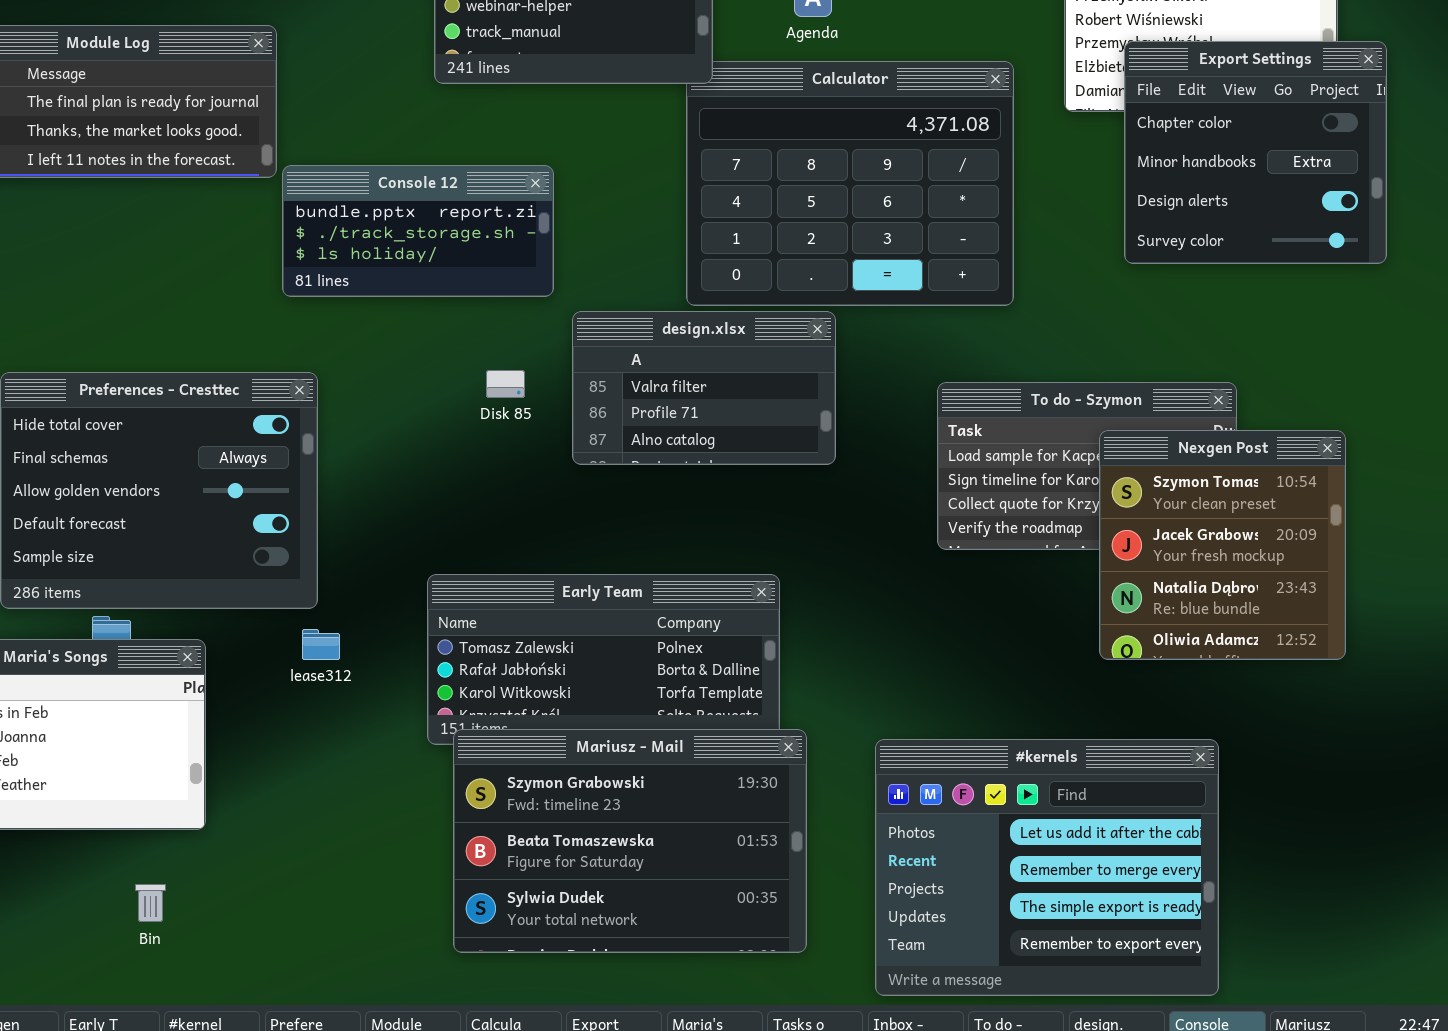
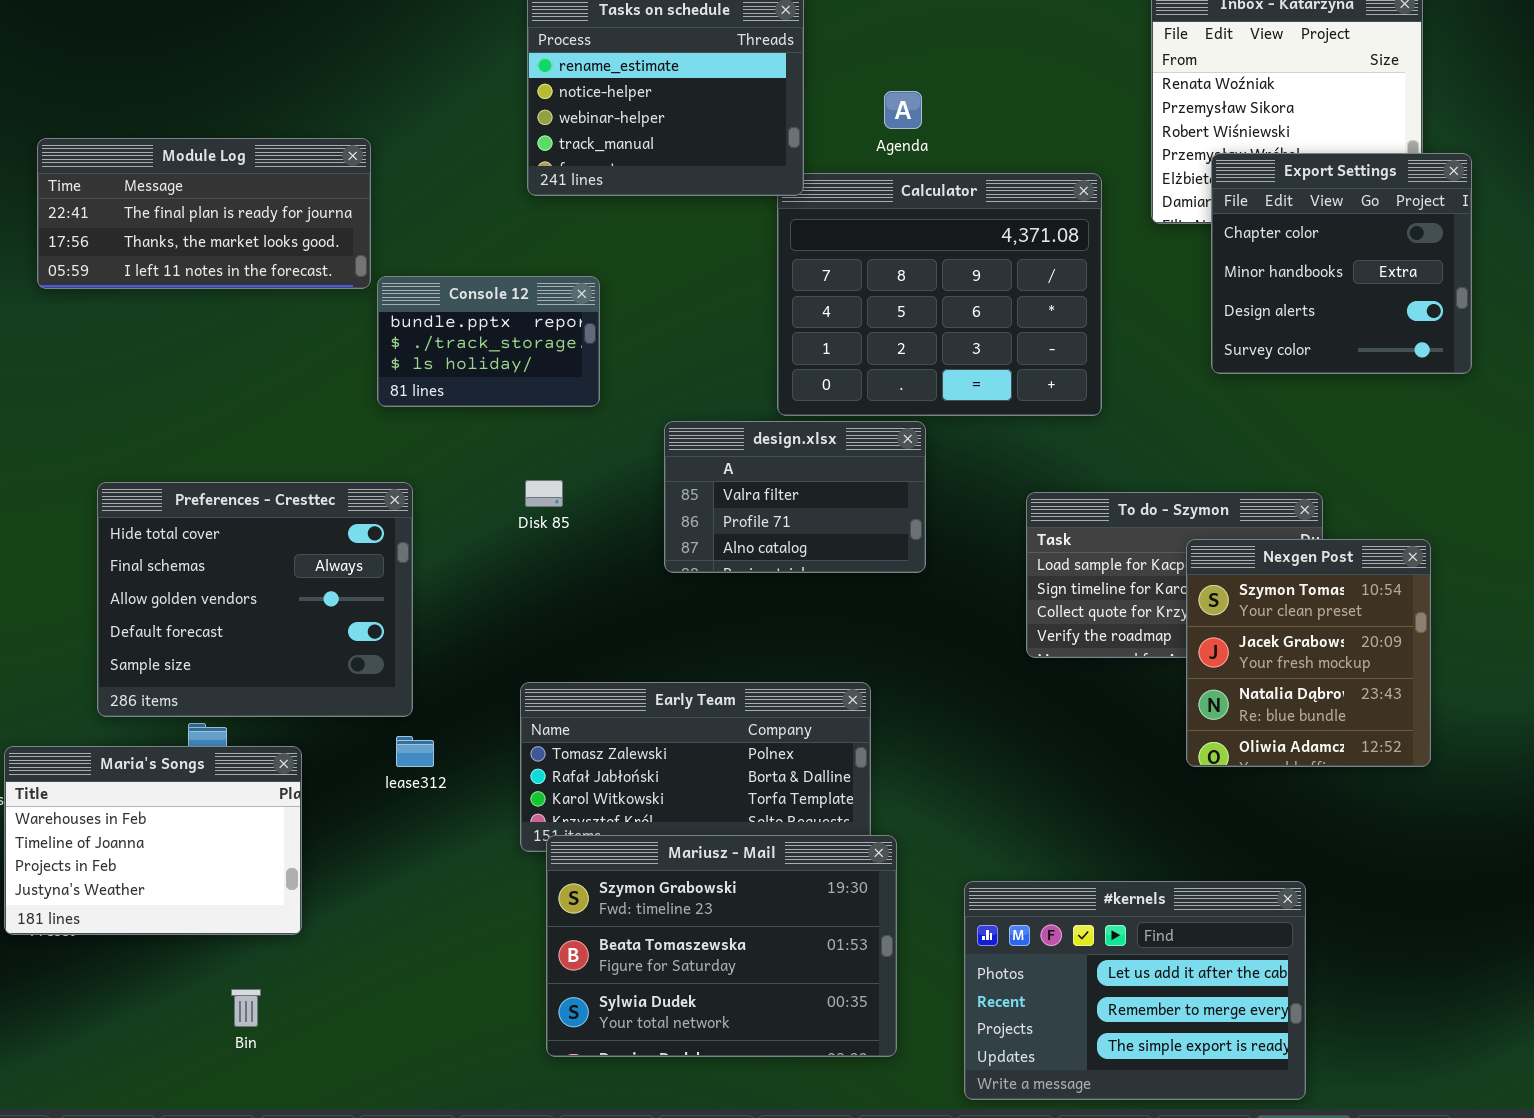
Console 12: [282,165,554,297] -> [377,276,600,407], resized
Disk 85: [486,370,525,398] -> [525,480,563,507], moved
#kernels: [875,739,1219,996] -> [964,881,1306,1100], resized

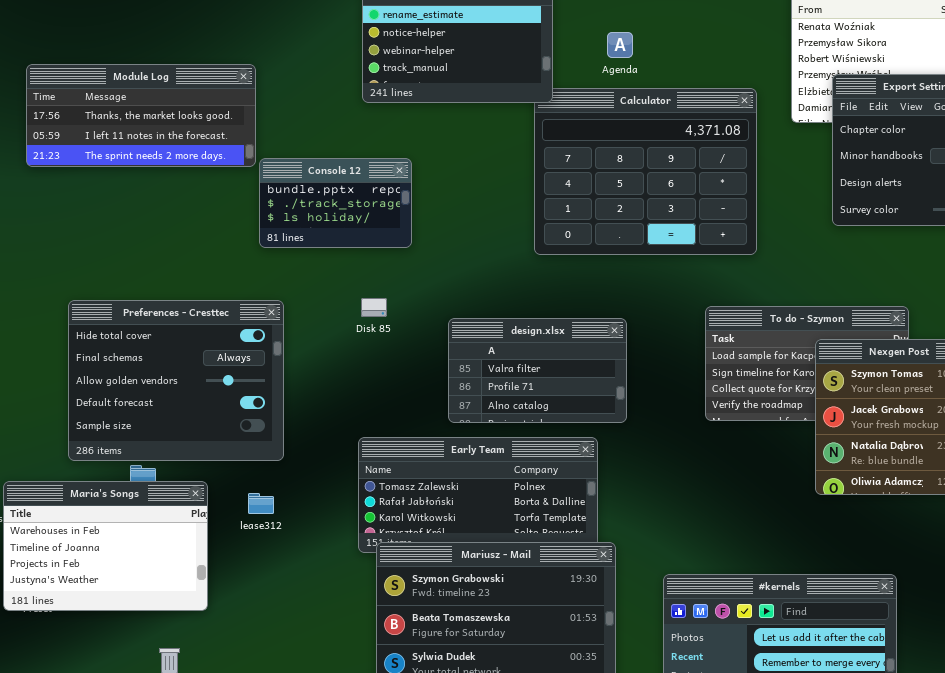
Module Log: [37,138,371,289] -> [26,64,256,167], scrolled down 1 row
design.xlsx: [664,421,926,573] -> [448,318,627,423], moved
lease312: [396,736,434,767] -> [248,493,274,514], moved

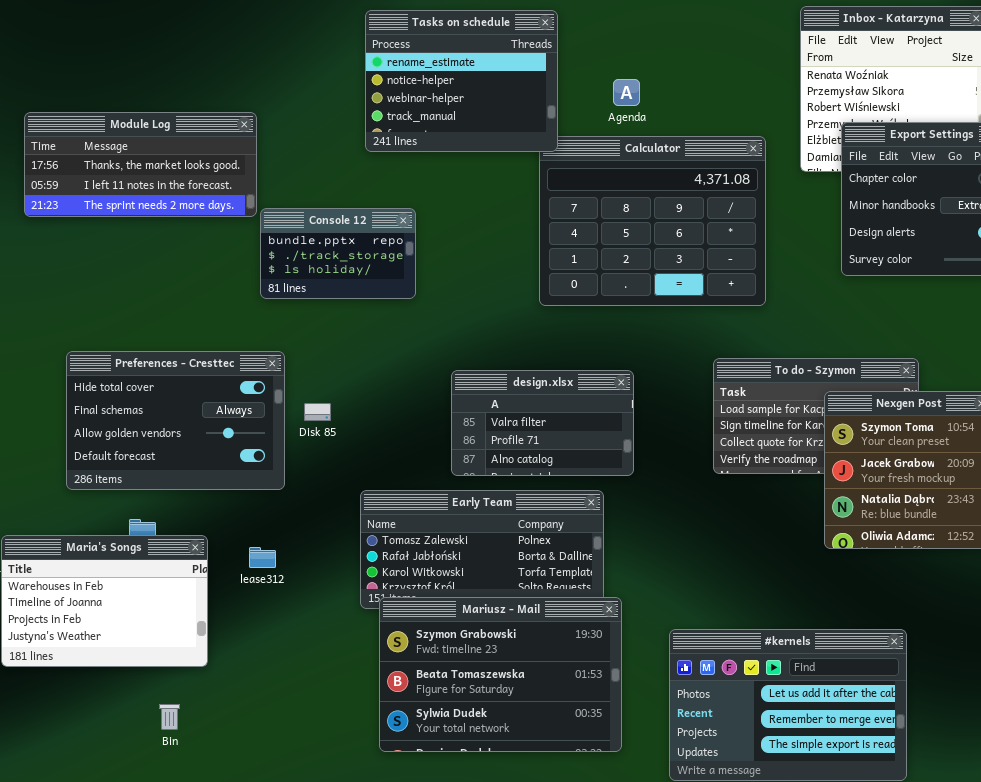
Disk 85: [361,298,387,317] -> [304,403,331,421], moved
Preferences - Cresttec: [68,300,284,461] -> [66,351,285,490], resized

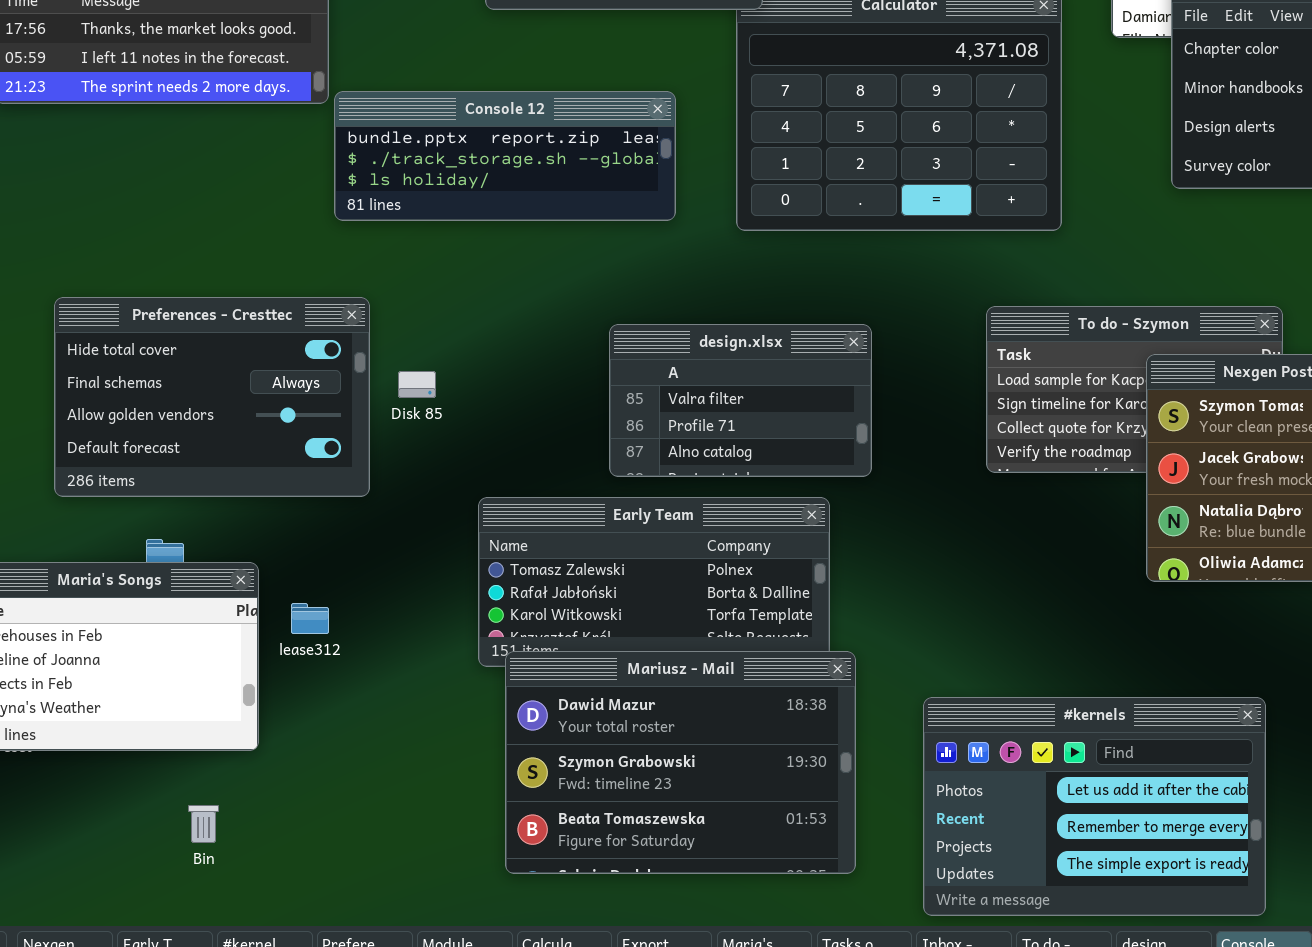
Console 12: [260,208,416,299] -> [334,91,676,221], resized
lease312: [249,547,276,568] -> [291,603,329,634], moved
Mariusz - Mail: [379,597,622,752] -> [505,651,856,874], scrolled up 1 row

